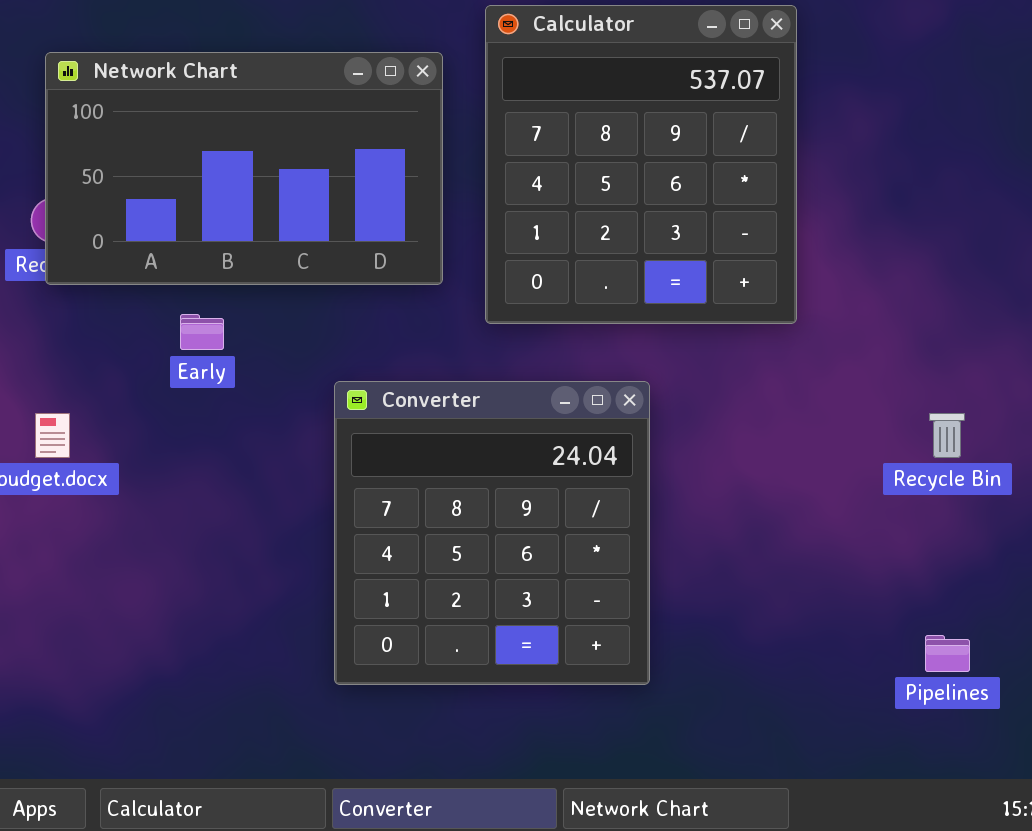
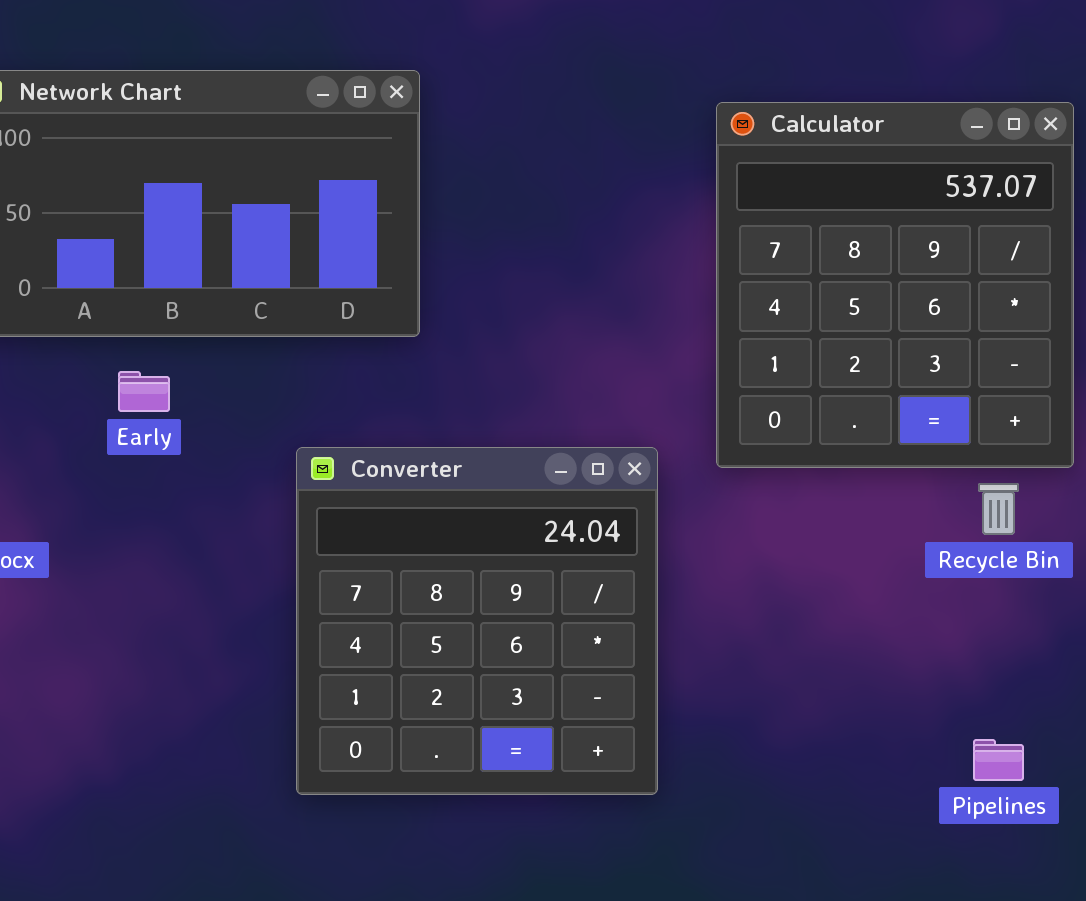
Calculator: [485,5,797,324] -> [716,102,1074,468], moved

